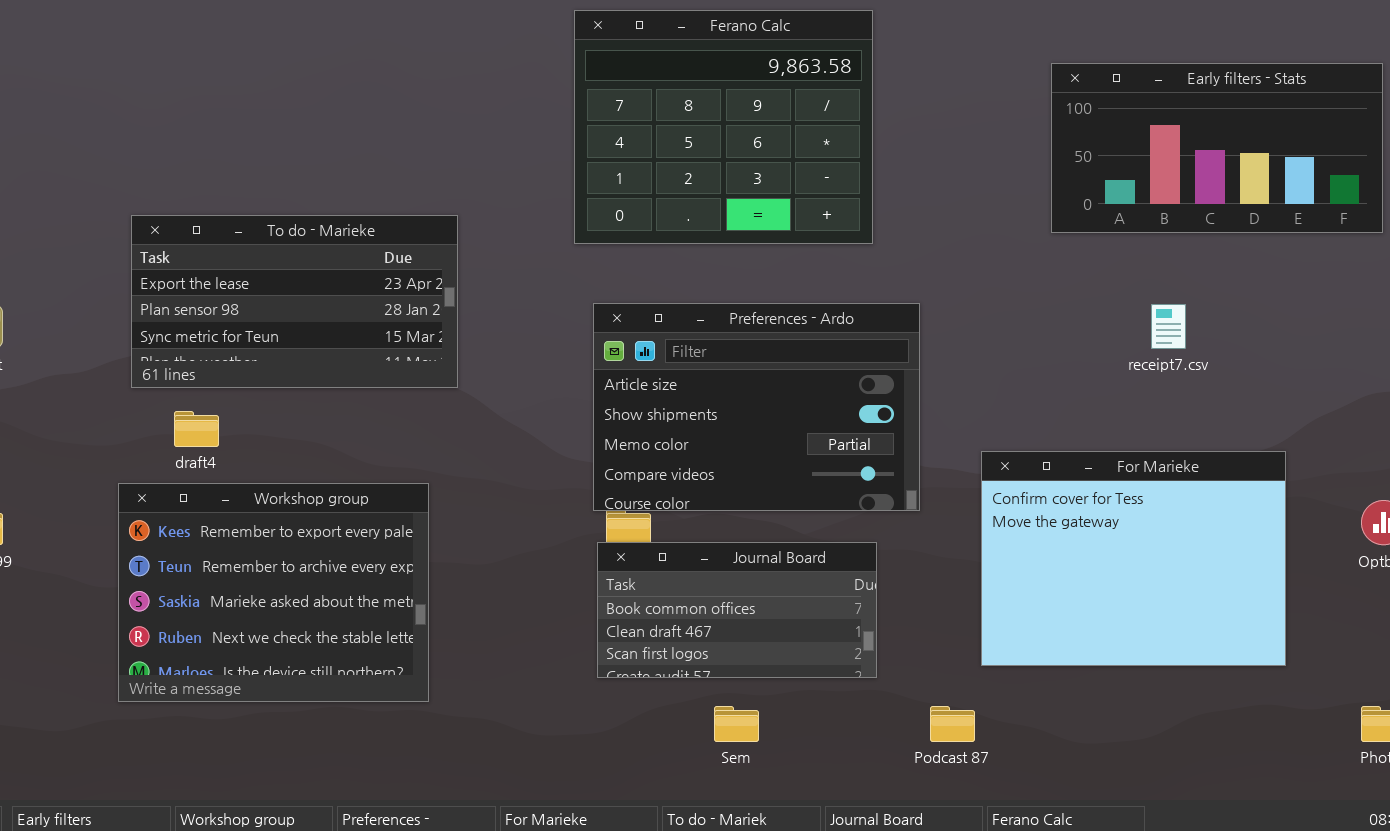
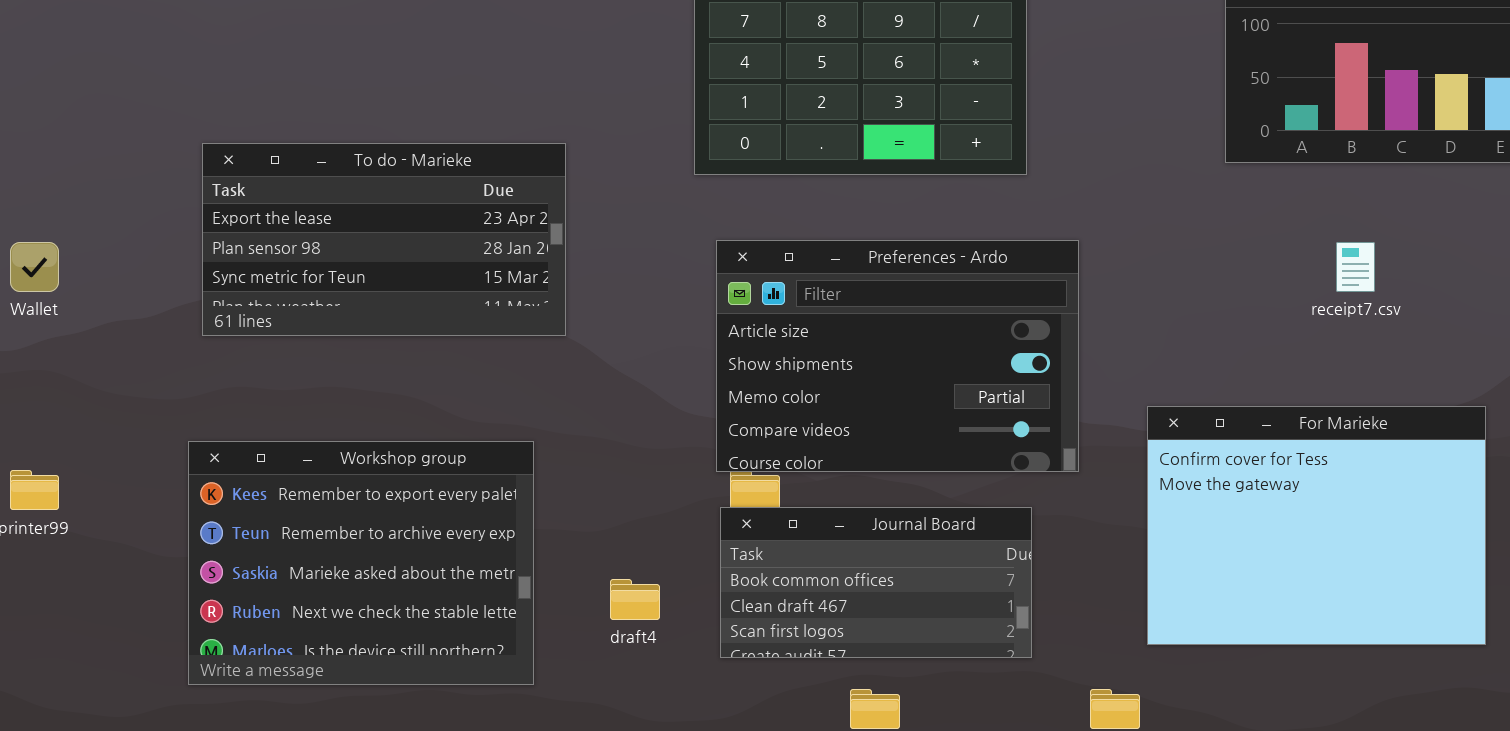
draft4: [174,411,219,447] -> [610,579,660,620], moved

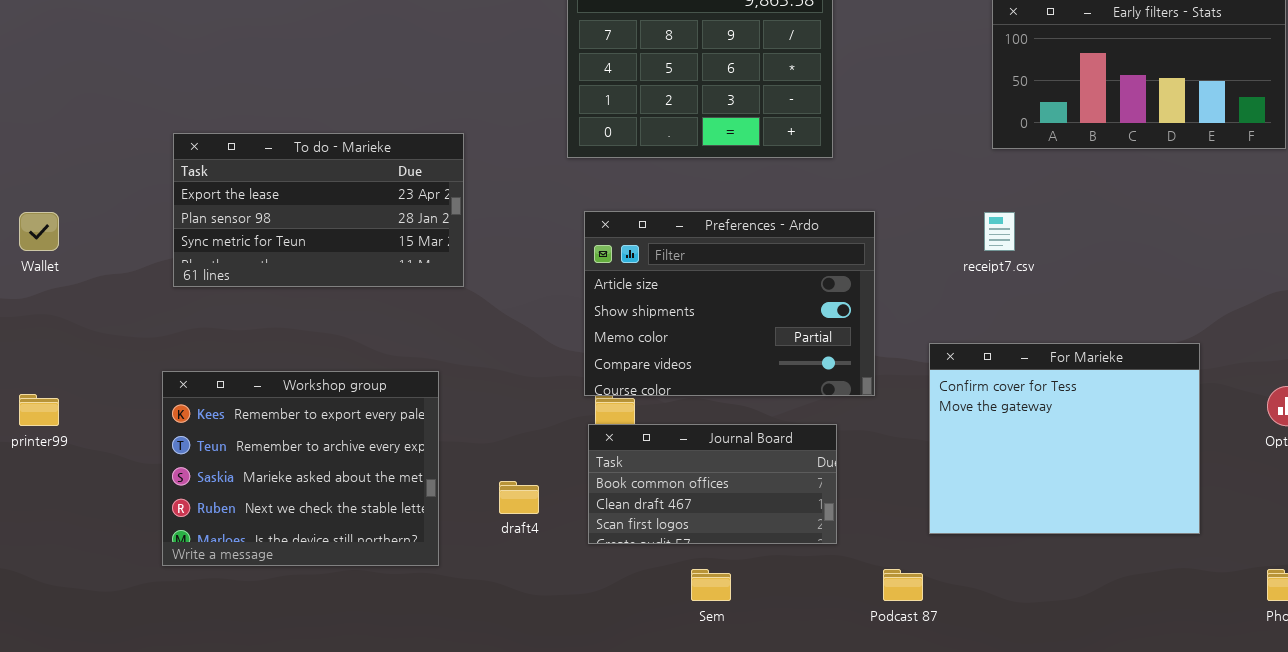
receipt7.csv: [1336,242,1375,292] -> [984,212,1015,251], moved

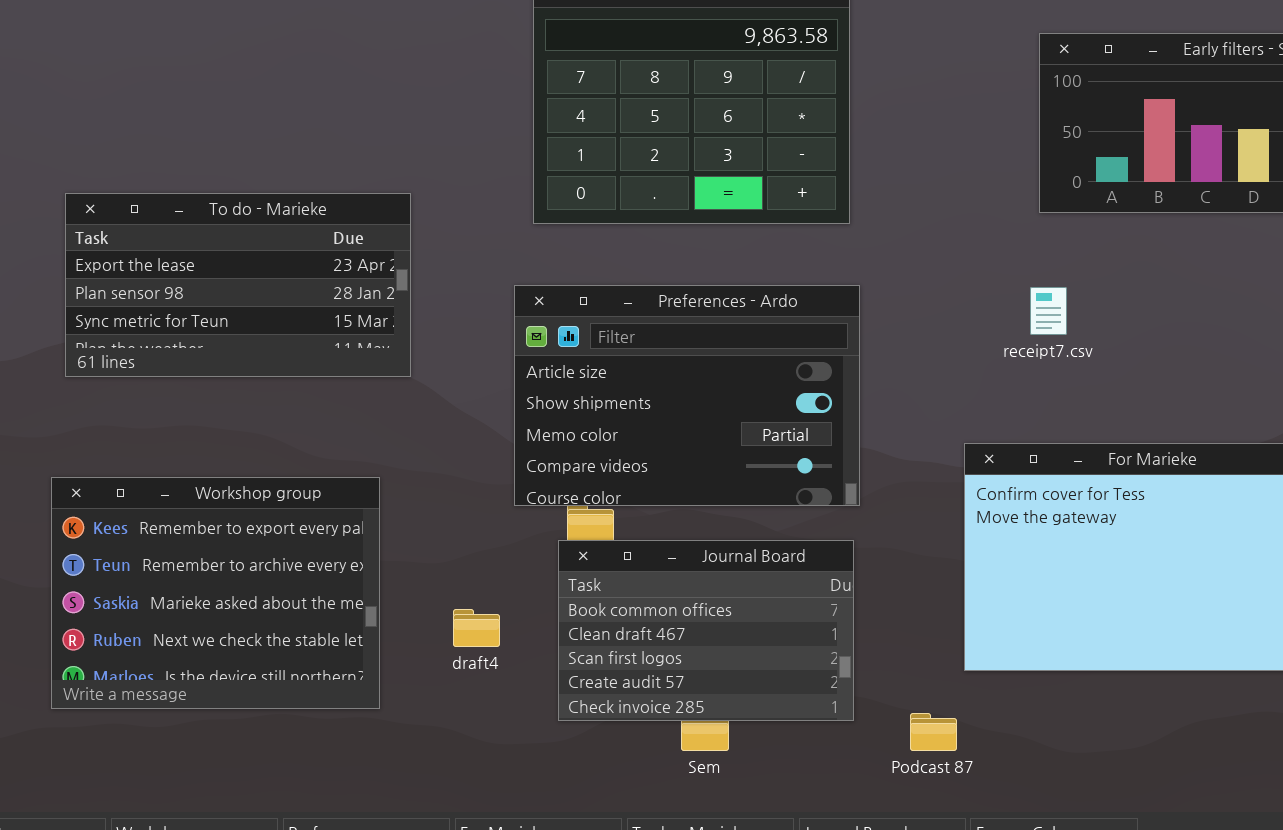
Preferences - Ardo: [584,211,875,396] -> [514,285,860,506], moved
Journal Board: [588,424,837,544] -> [558,540,854,721], resized

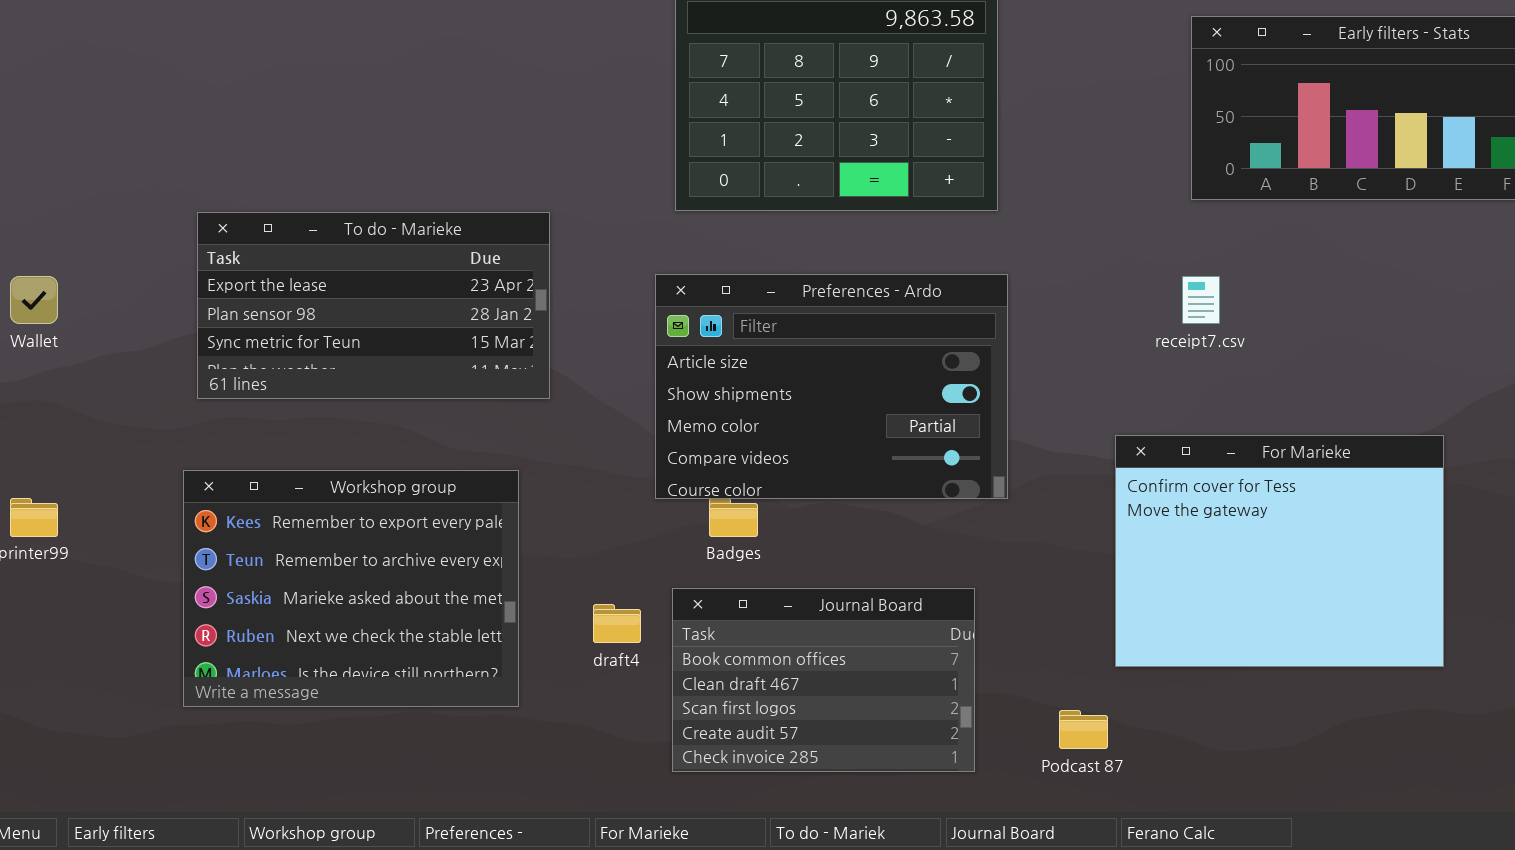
To do - Marieke: [65,193,411,377] -> [197,212,550,399], moved
Journal Board: [558,540,854,721] -> [672,588,975,772], moved

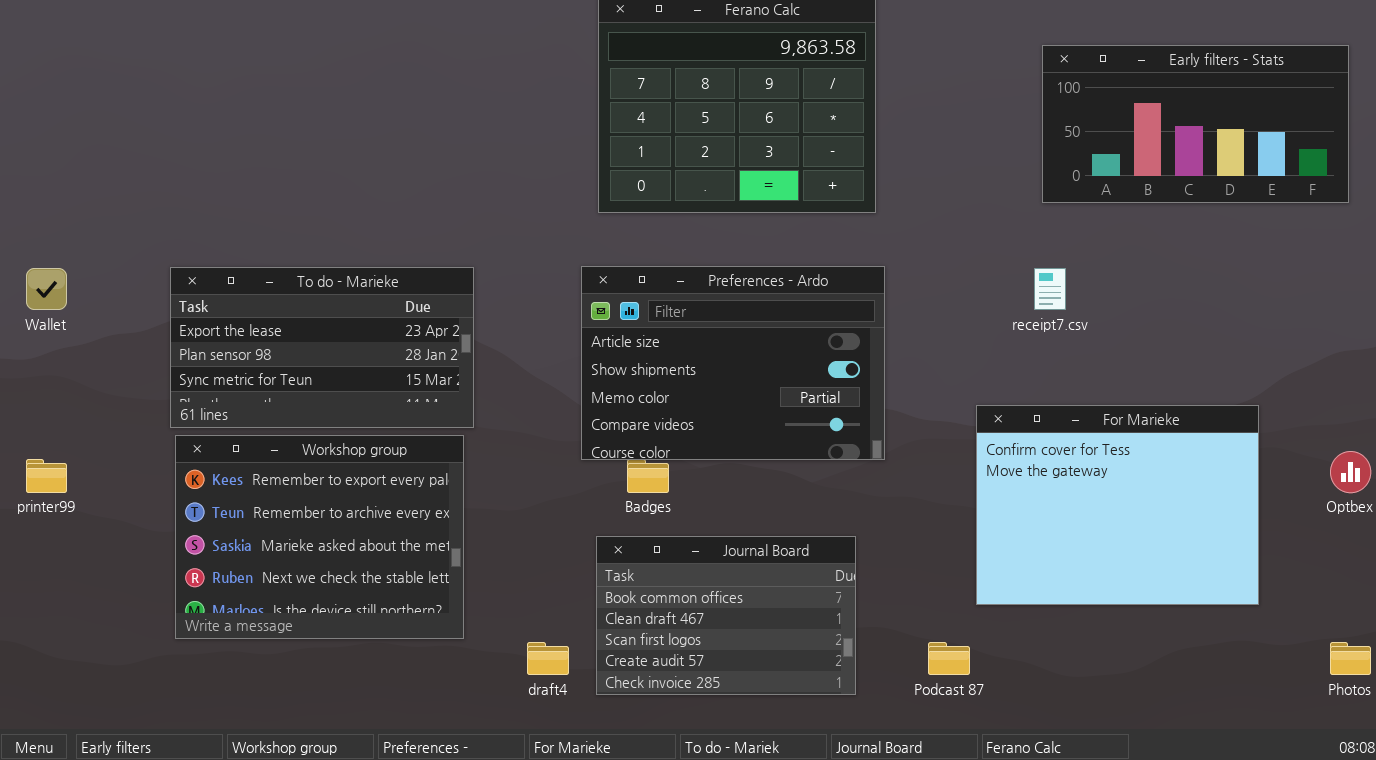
To do - Marieke: [197,212,550,399] -> [170,267,474,428], moved
draft4: [593,604,641,643] -> [527,642,569,675], moved

